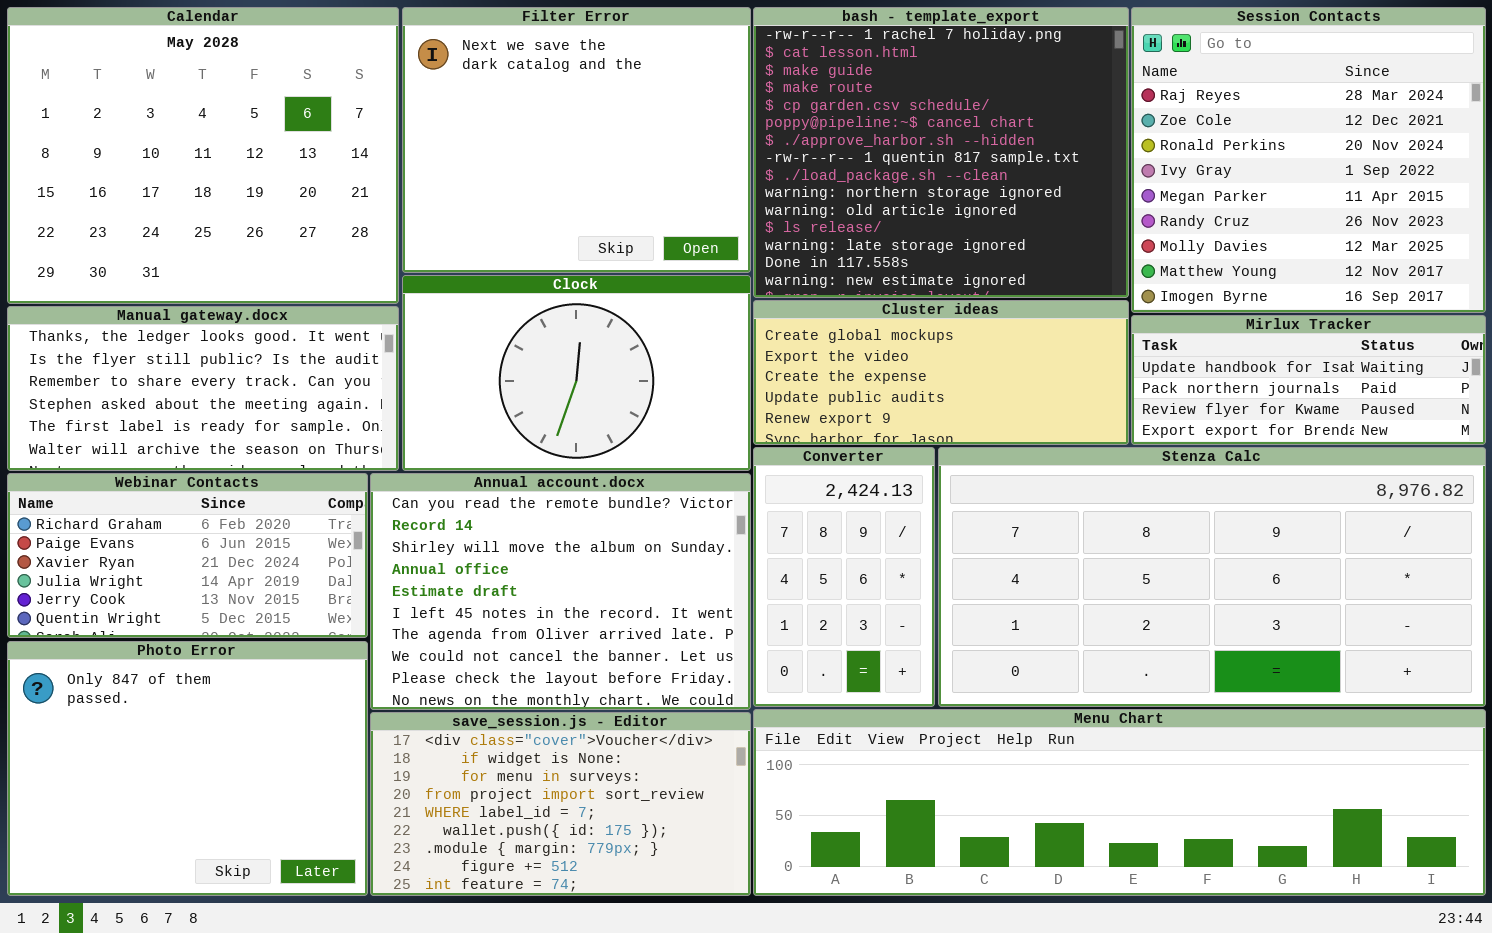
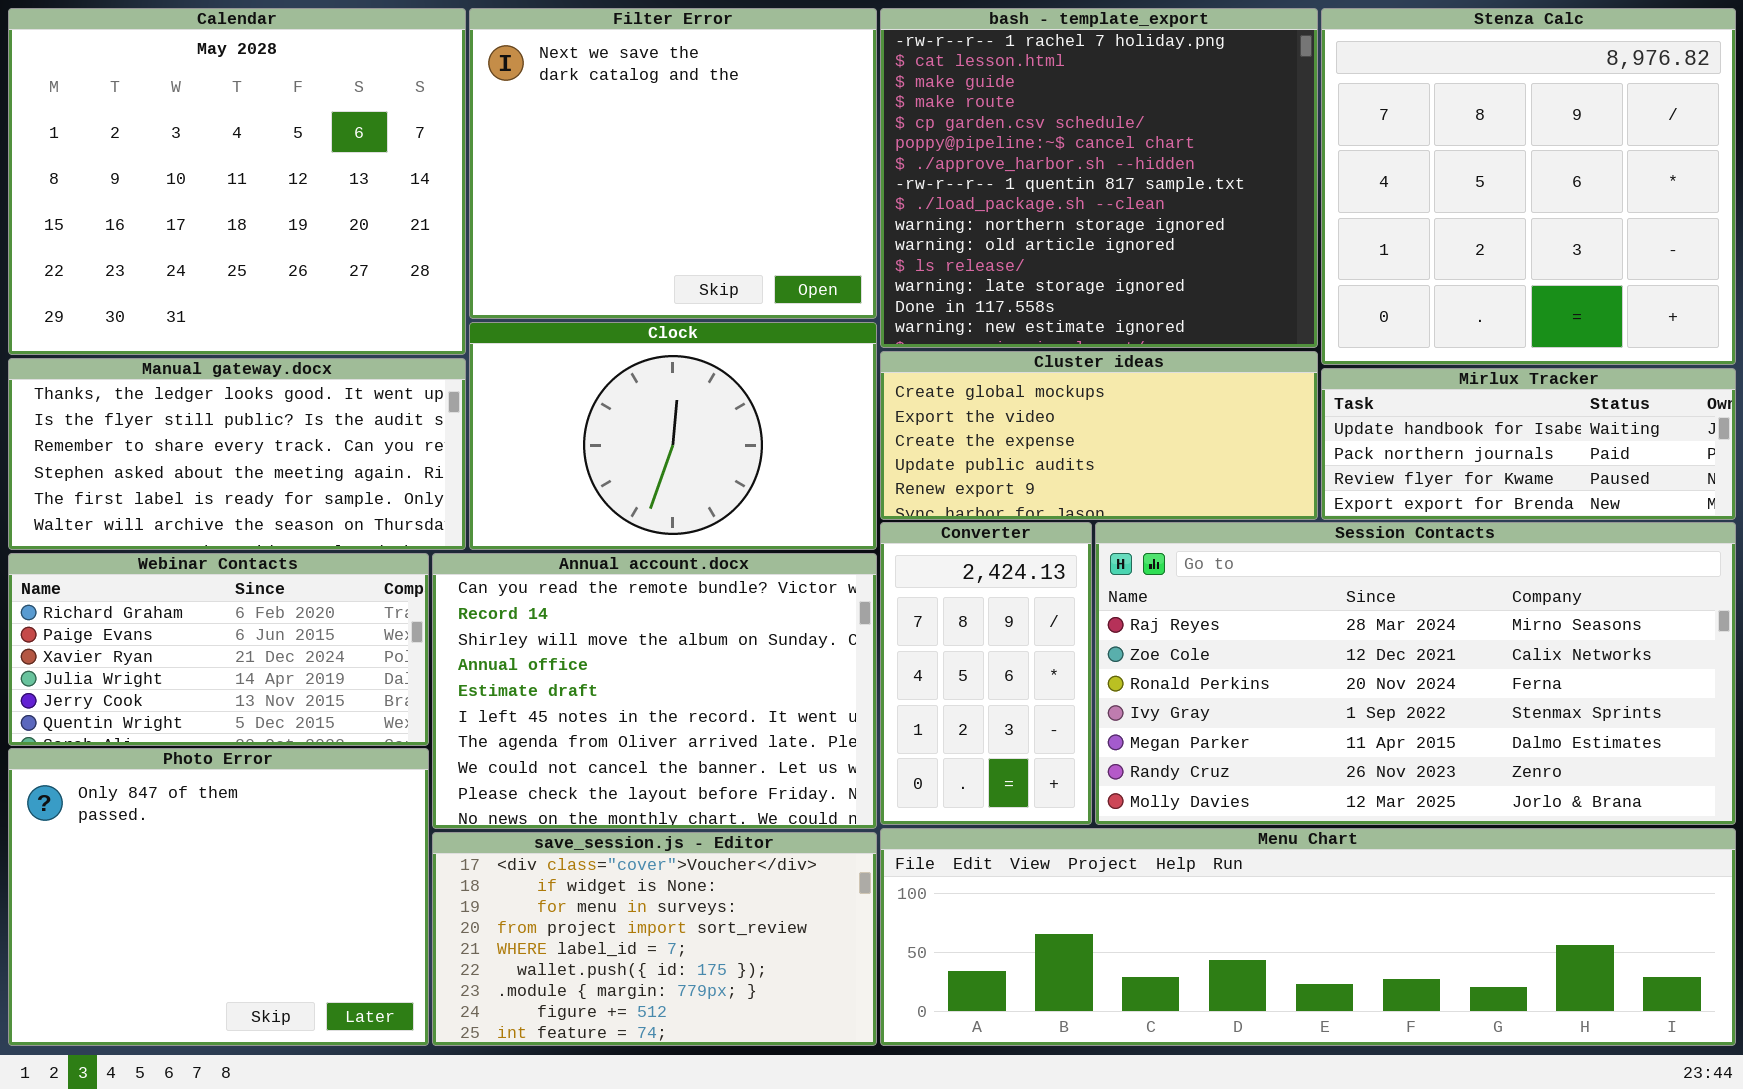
Session Contacts: [1131,7,1486,313] -> [1095,522,1736,825], moved, resized
Stenza Calc: [938,447,1486,707] -> [1321,8,1736,365], moved, resized

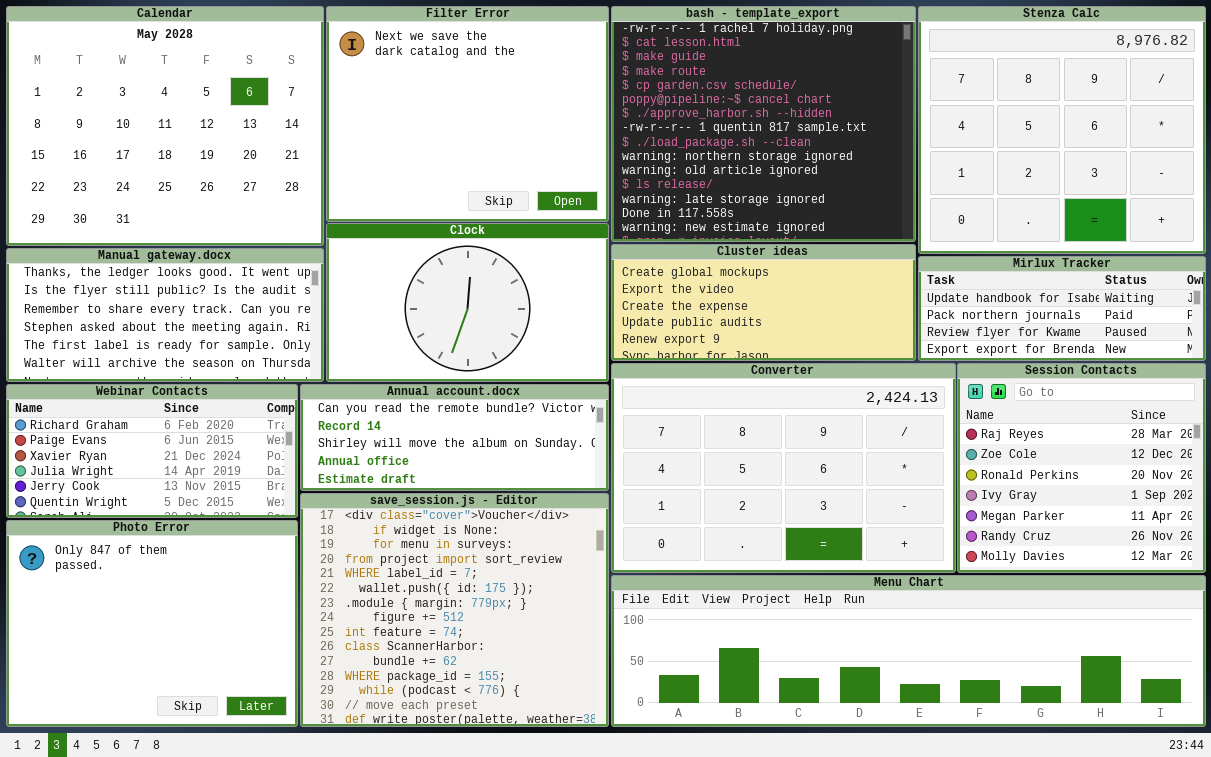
Converter: [880,522,1092,825] -> [611,363,956,573], resized
Session Contacts: [1095,522,1736,825] -> [957,363,1206,573], resized
Annual account.docx: [432,553,877,829] -> [300,384,609,491], resized
save_session.js - Editor: [432,832,877,1046] -> [300,493,609,727], resized

